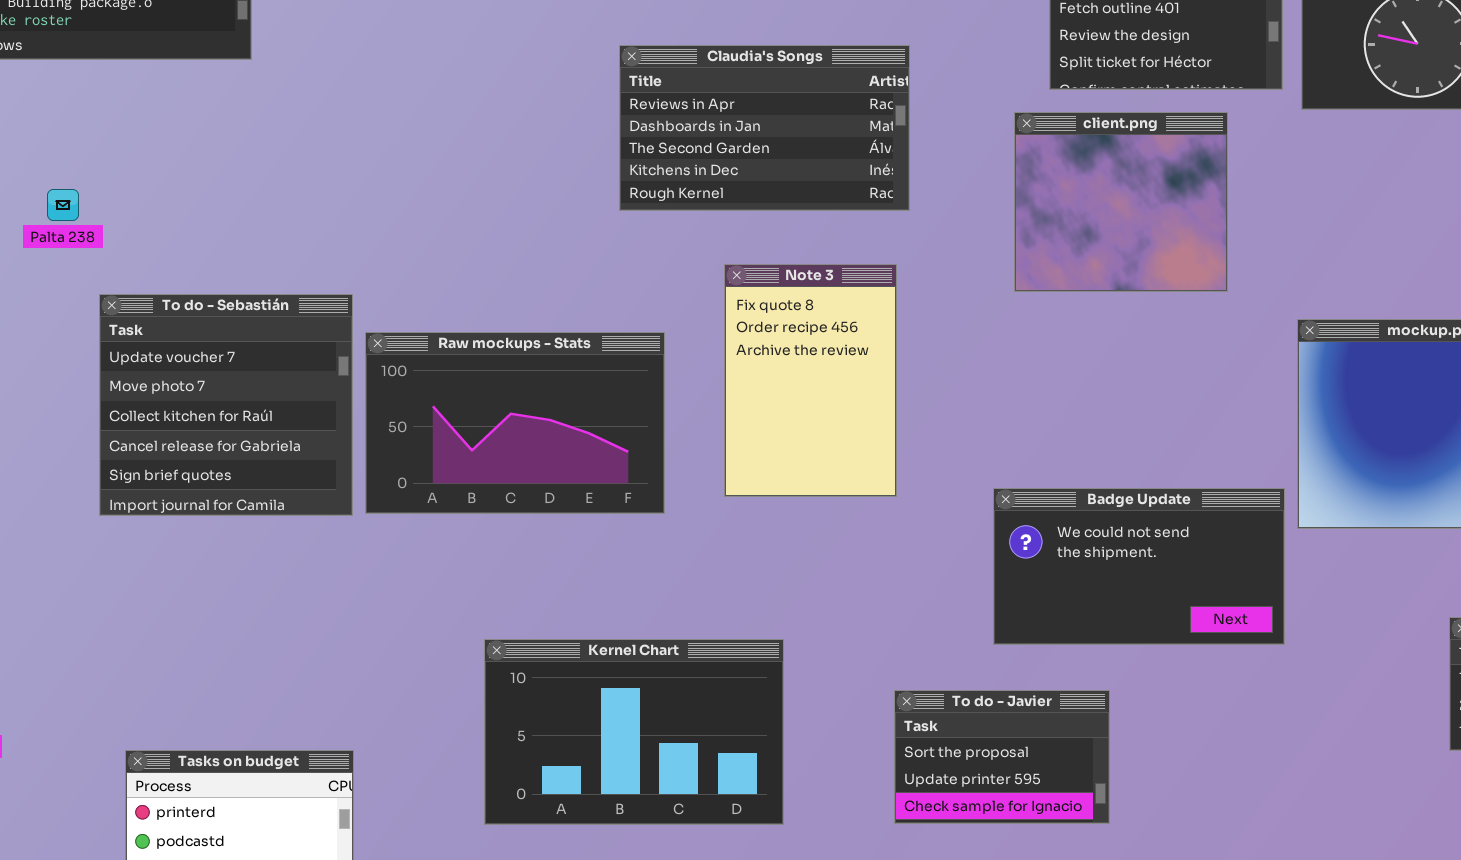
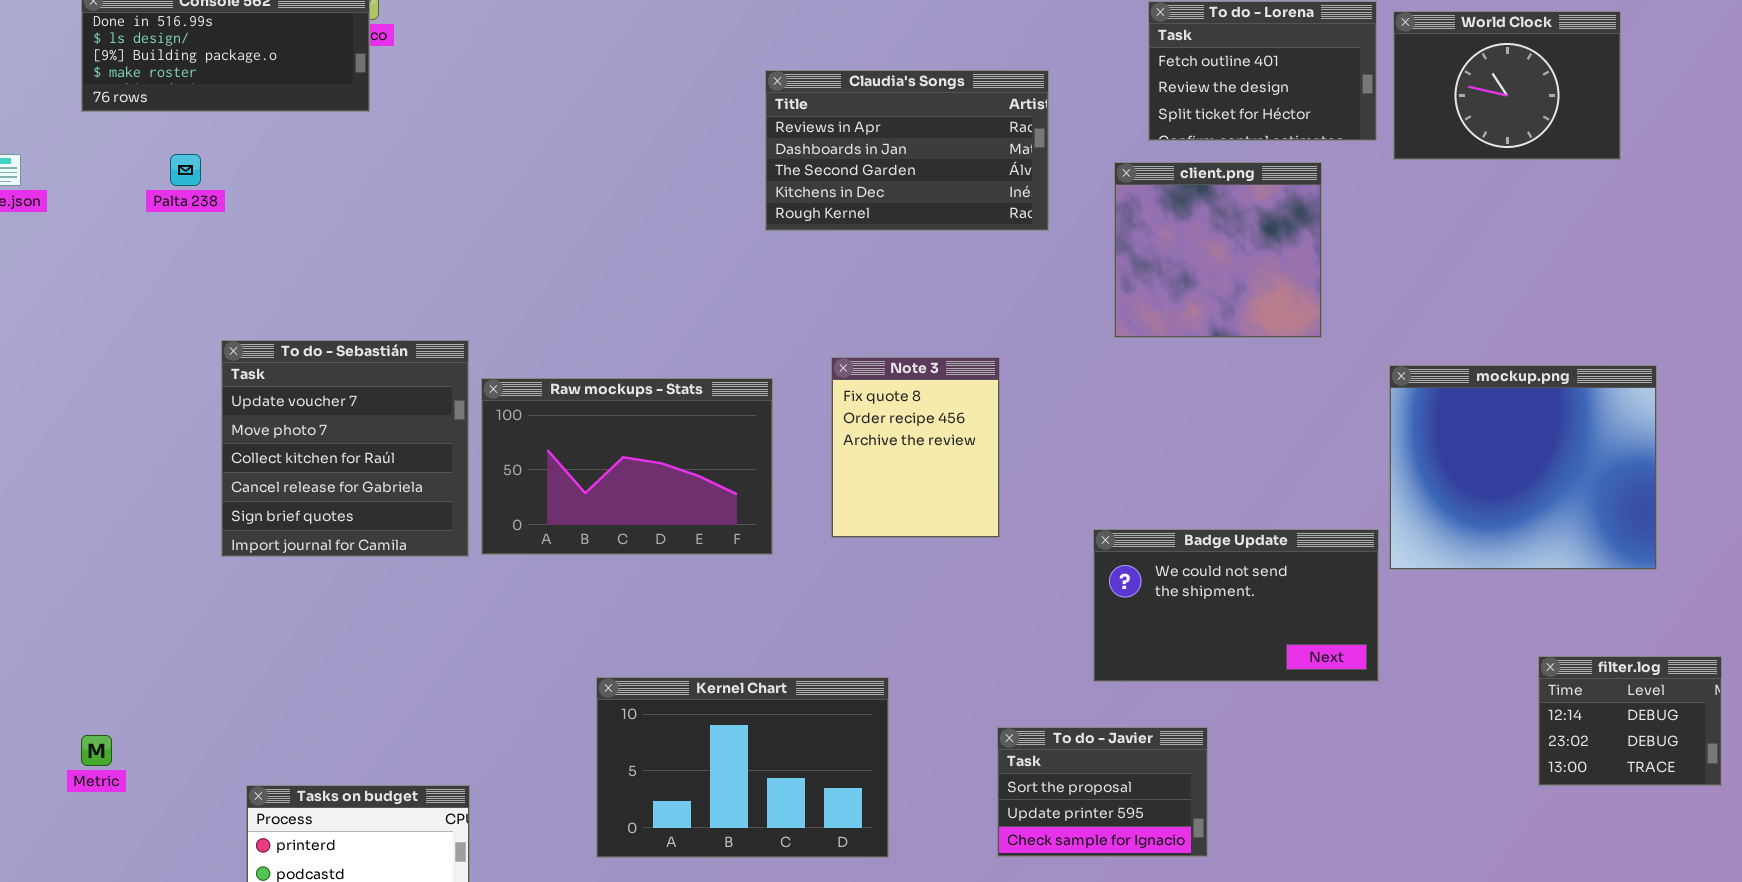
Claudia's Songs: [619,45,910,211] -> [765,70,1049,231], moved
Palta 238: [47,189,79,221] -> [170,154,201,186], moved
Note 3: [724,264,897,497] -> [831,357,1000,538], resized

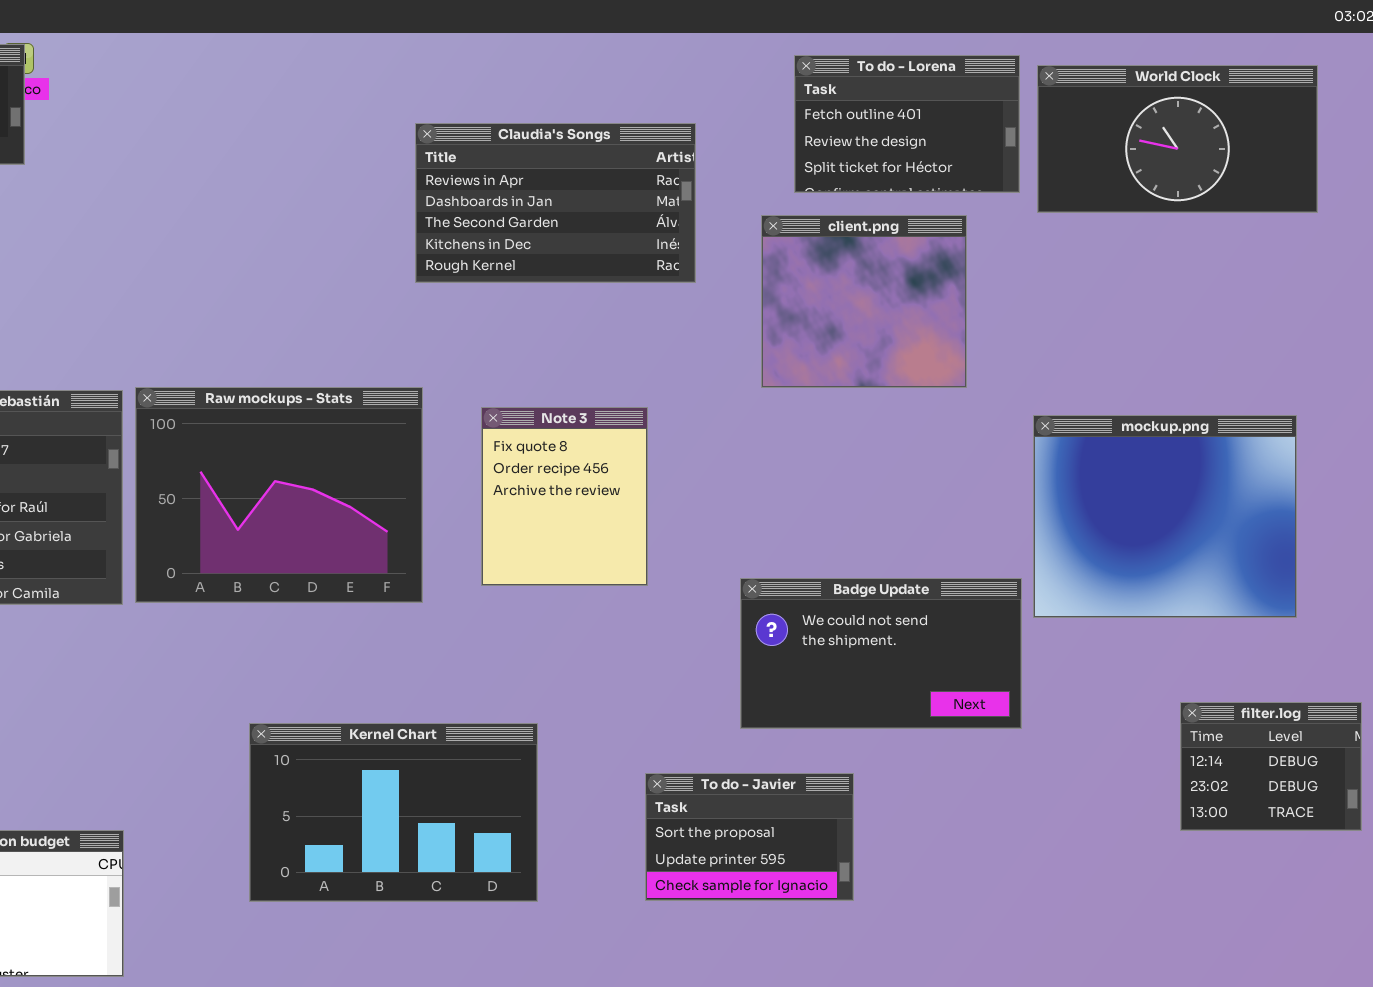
World Clock: [1393,11,1621,160] -> [1037,65,1318,213], resized
Raw mockups - Stats: [481,378,773,555] -> [135,387,423,603], resized

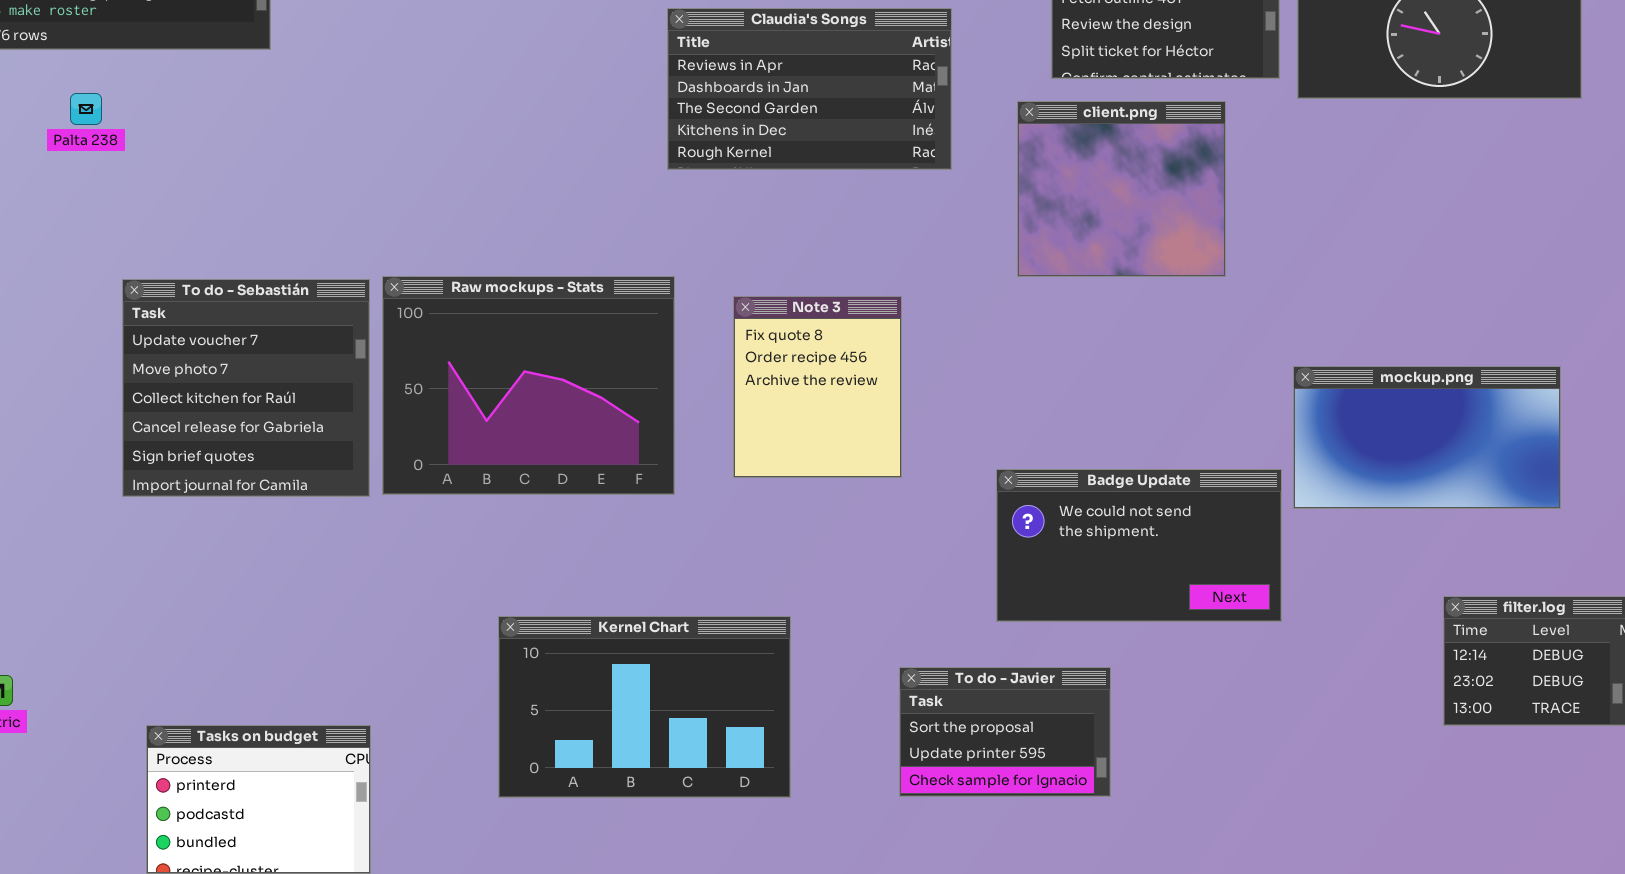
mockup.png: [1033,415,1297,618] -> [1293,366,1561,509], resized

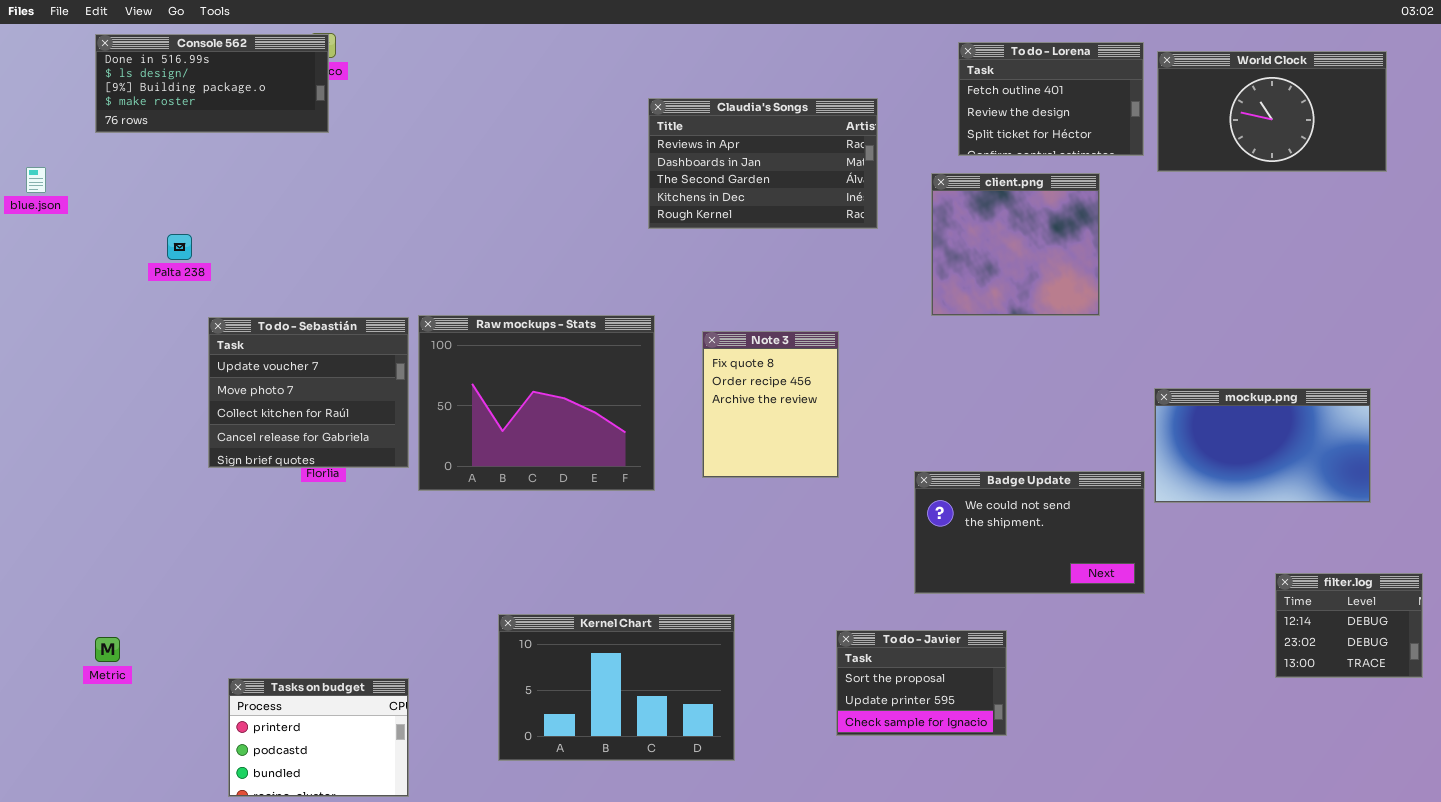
Palta 238: [70,93,102,125] -> [167,234,192,260], moved
To do - Sebastián: [122,279,370,497] -> [208,317,409,468], resized
Kernel Chart: [498,616,791,798] -> [498,614,735,761], moved

